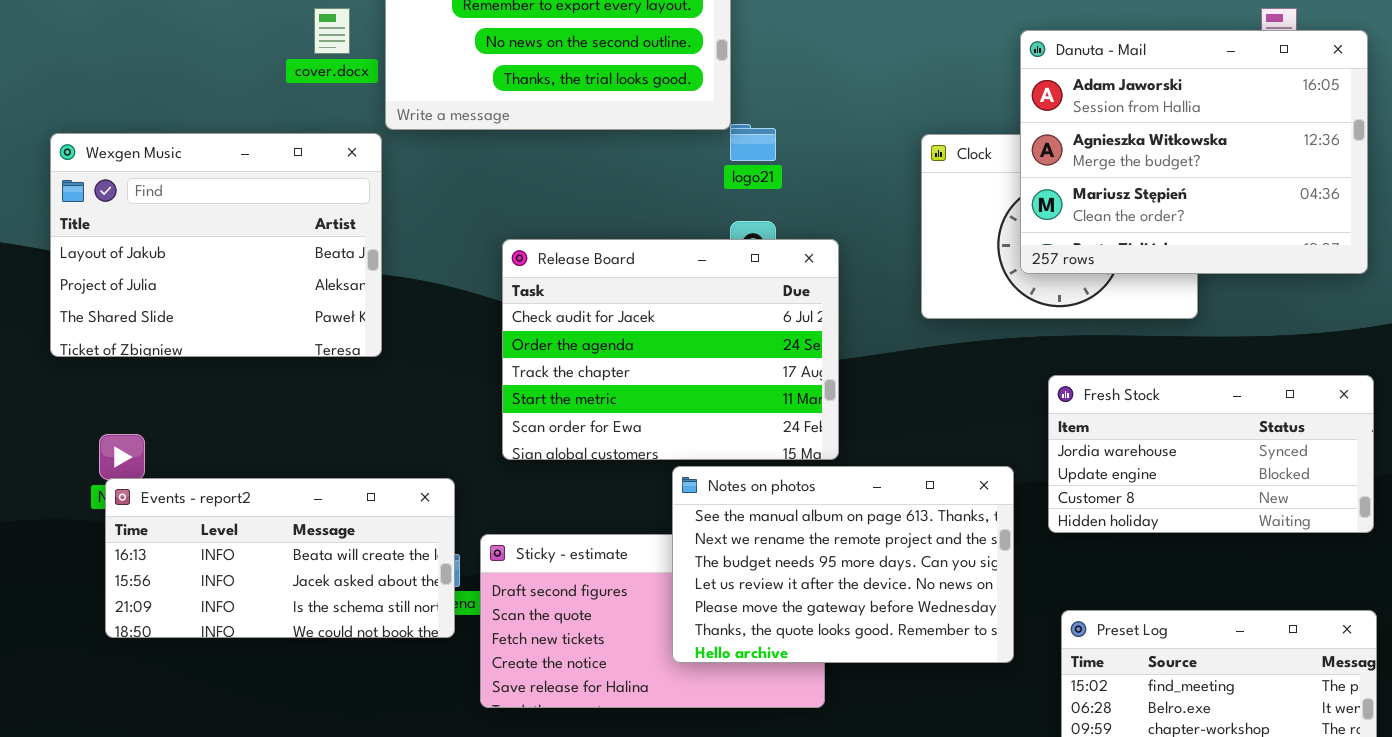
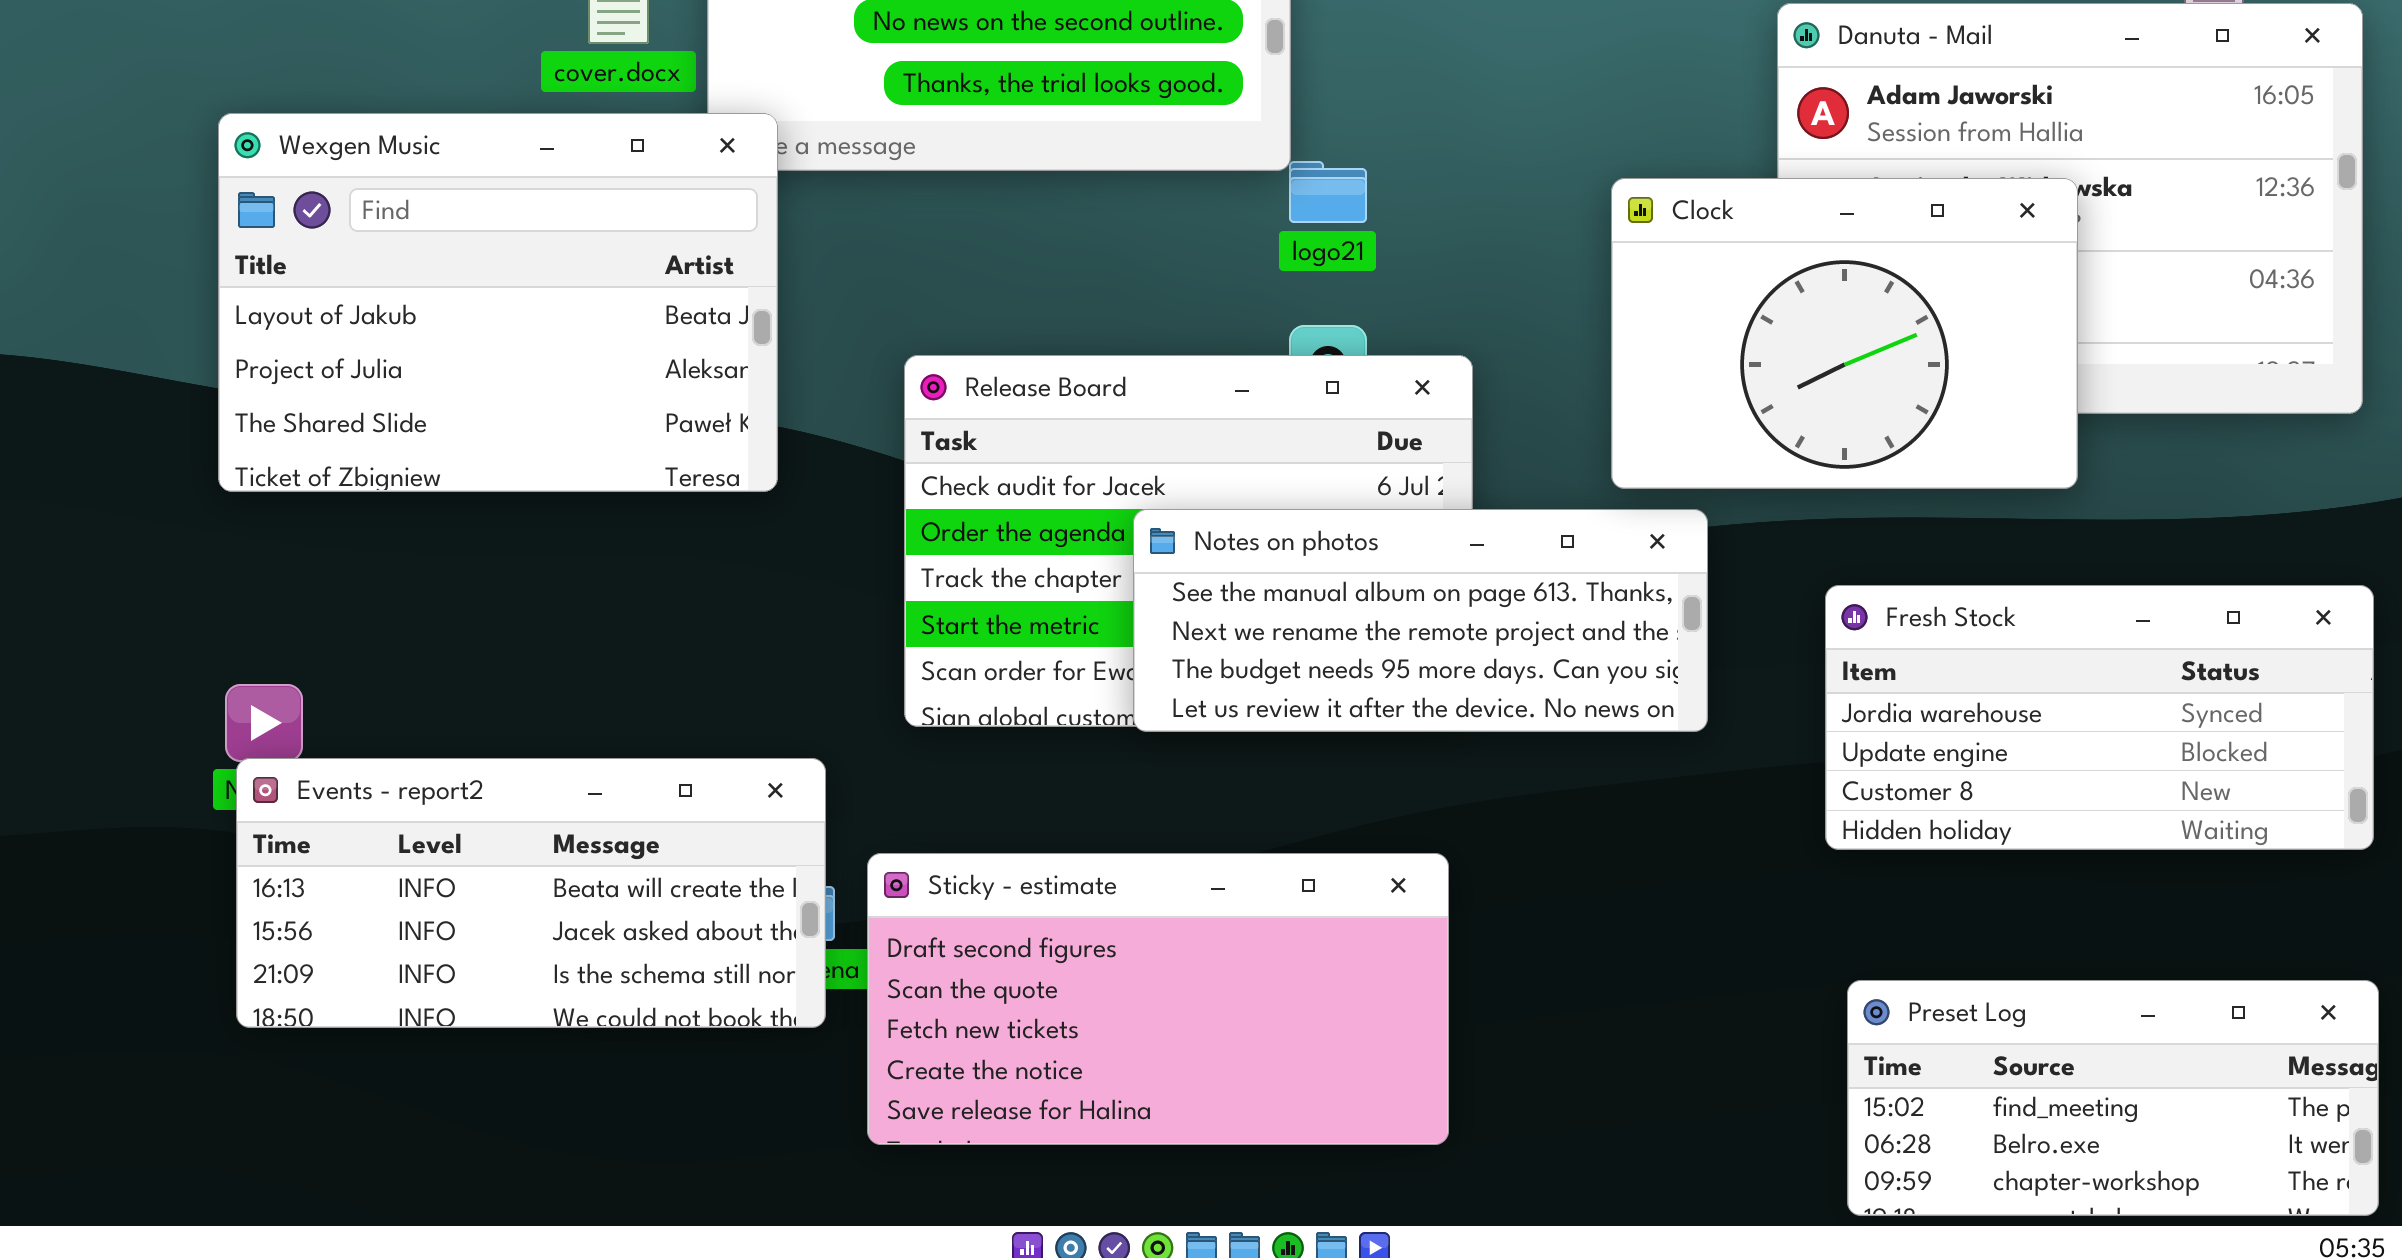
Wexgen Music: [50,133,382,357] -> [218,113,778,492], moved
Clock: [921,134,1198,319] -> [1611,178,2078,489], raised
Notes on photos: [672,466,1014,663] -> [1133,509,1708,732], moved, resized

